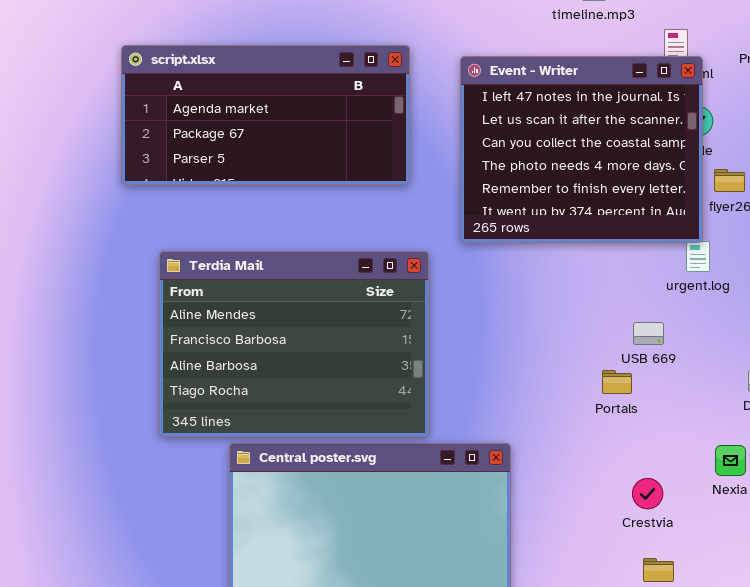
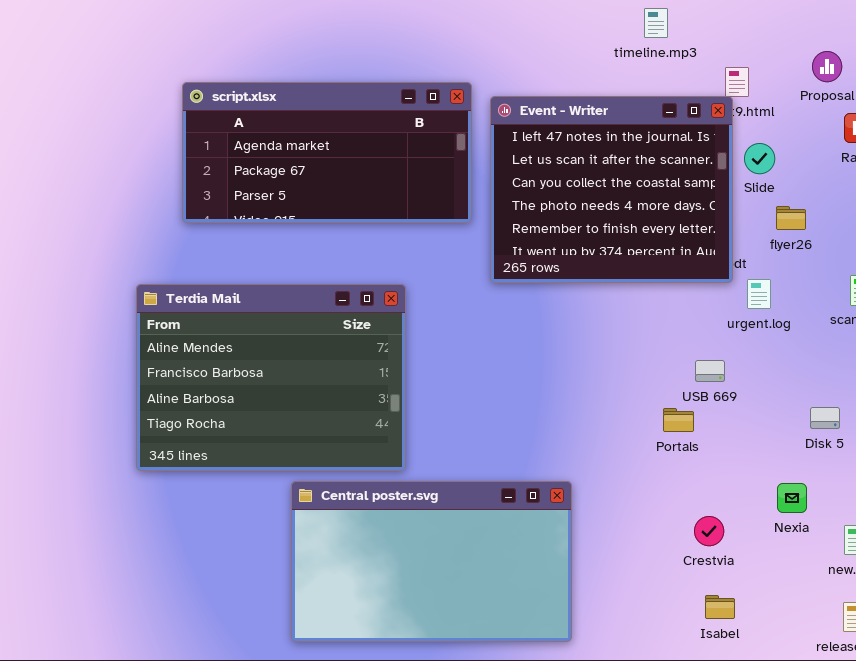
Event - Writer: [460,56,703,243] -> [490,96,733,283], moved
Terdia Mail: [159,251,429,437] -> [136,284,406,471], moved

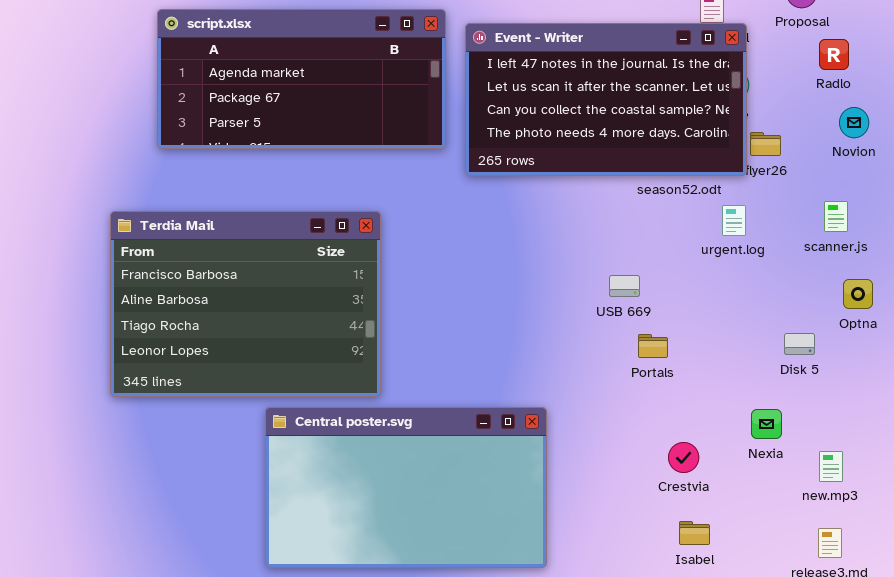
Event - Writer: [490,96,733,283] -> [465,23,747,176], resized
Terdia Mail: [136,284,406,471] -> [110,211,381,397], scrolled down 1 row
USB 669: [695,360,725,382] -> [609,275,640,297], moved

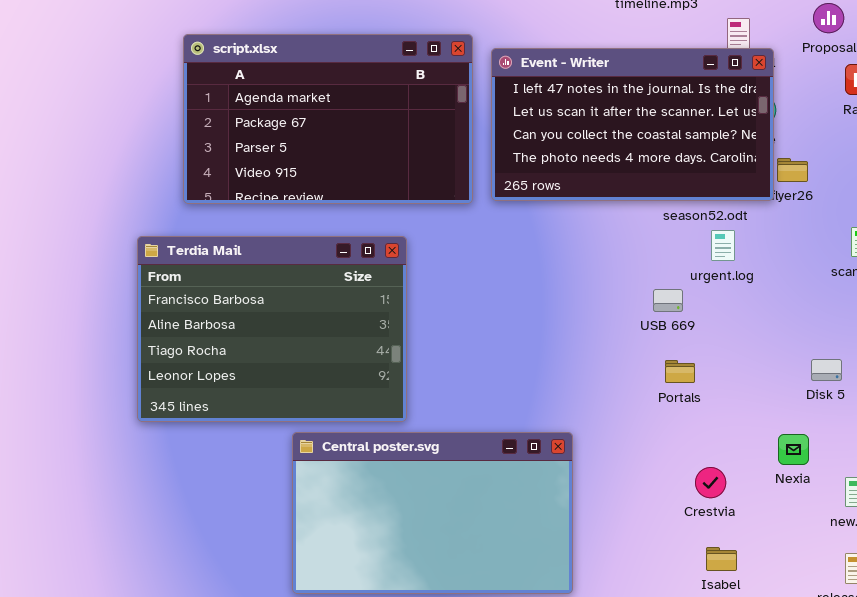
script.xlsx: [157,9,446,149] -> [183,34,473,204], resized
urgent.log: [722,205,746,236] -> [711,230,735,261], moved
USB 669: [609,275,640,297] -> [653,289,683,312], moved

